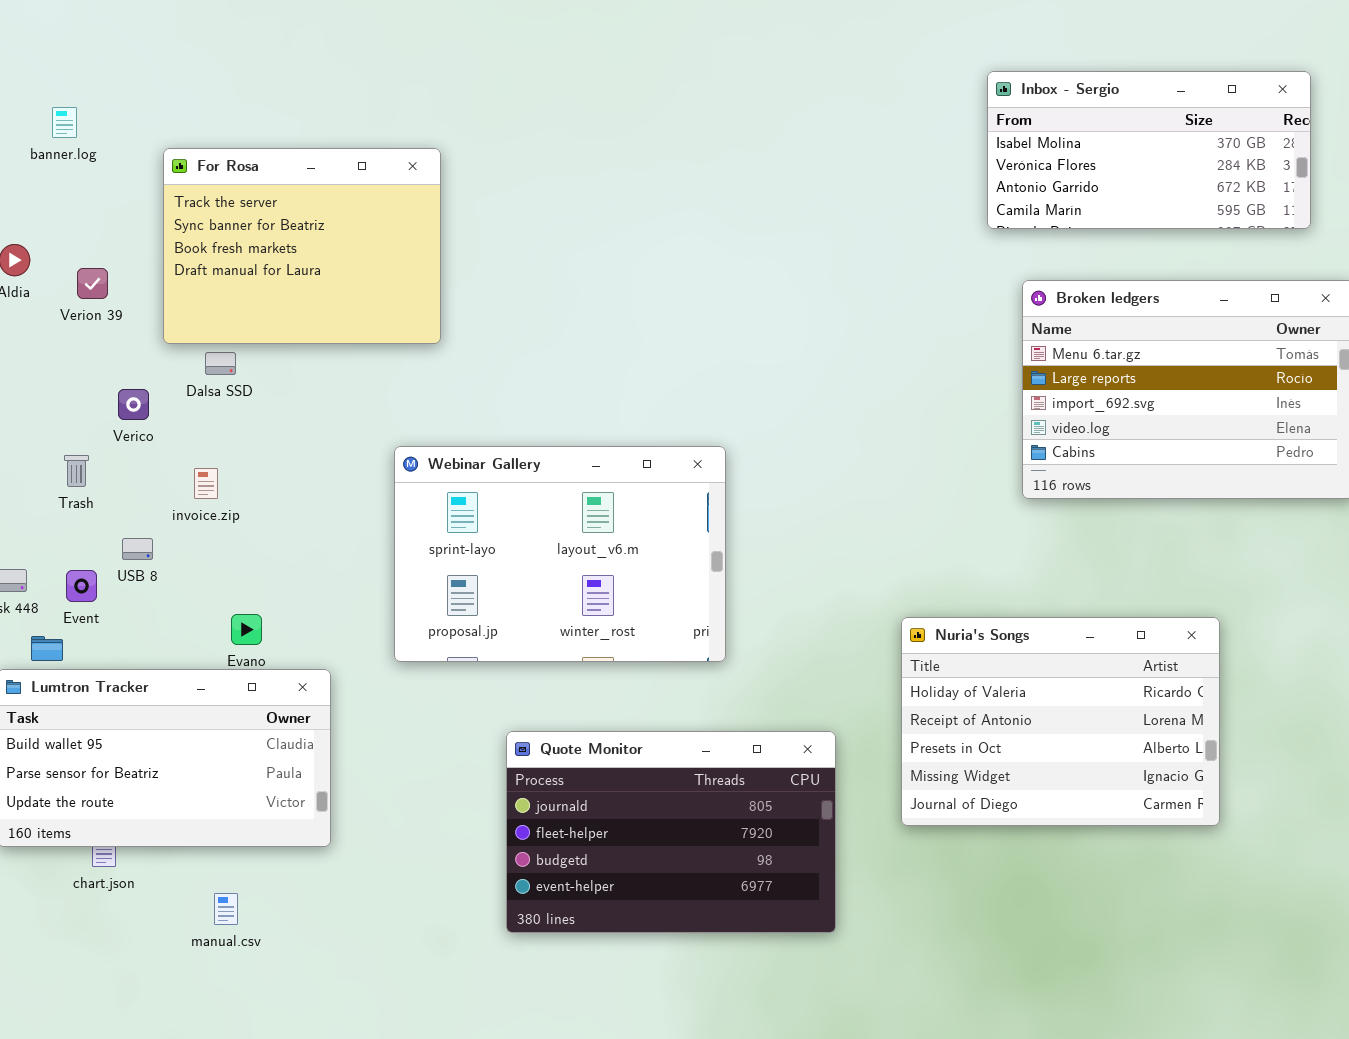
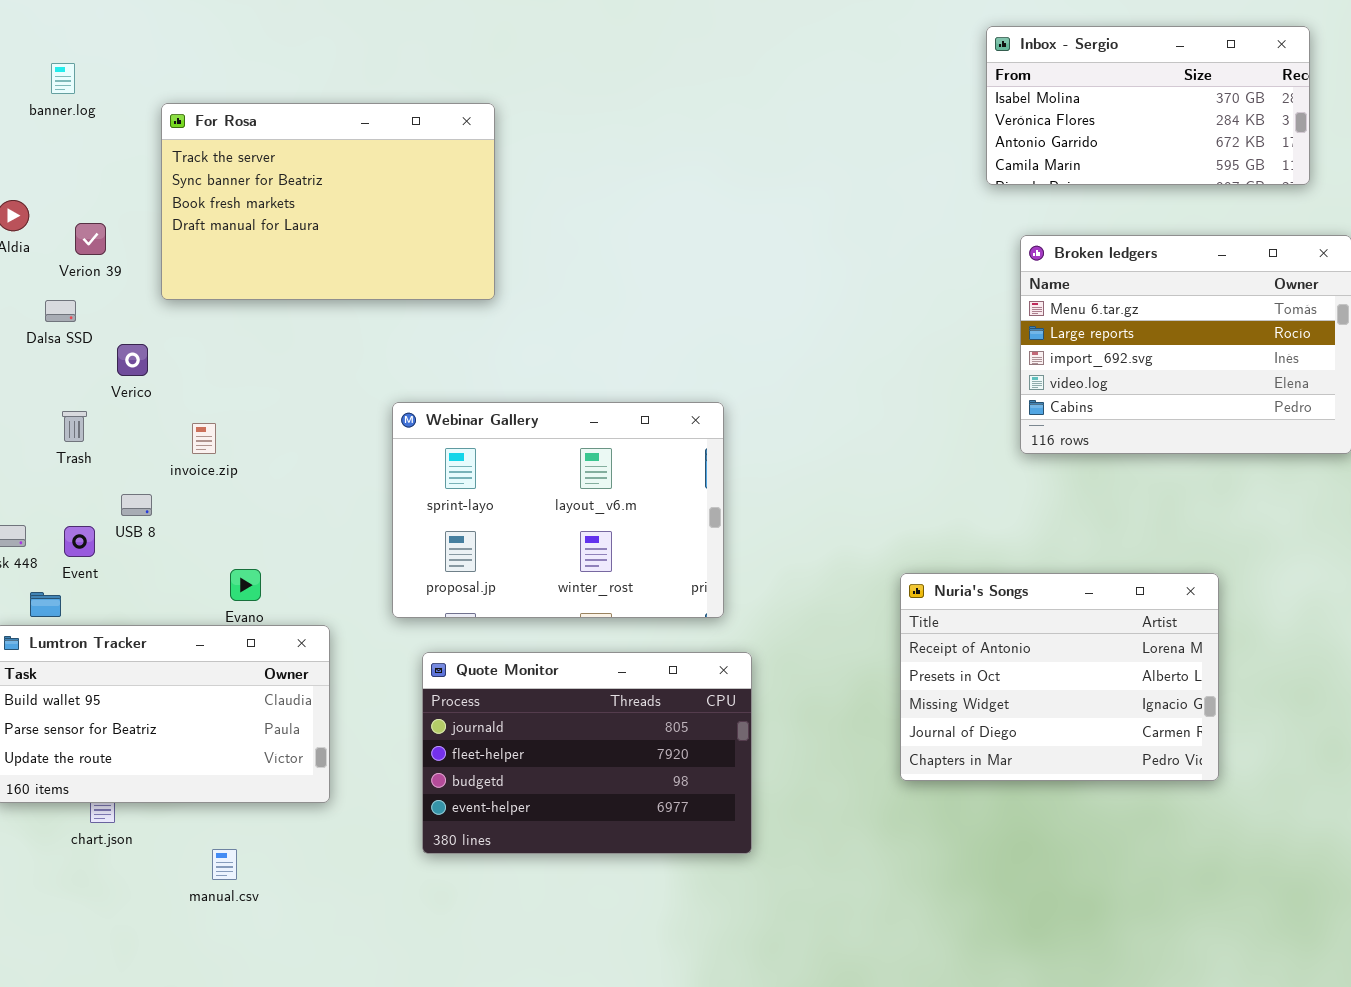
For Rosa: [163,148,441,344] -> [161,103,495,300], resized
Dalsa SSD: [205,352,236,375] -> [45,300,76,322], moved
Nuria's Songs: [901,617,1220,826] -> [900,573,1219,781], scrolled down 1 row
Quote Monitor: [506,731,836,933] -> [422,652,752,854], moved

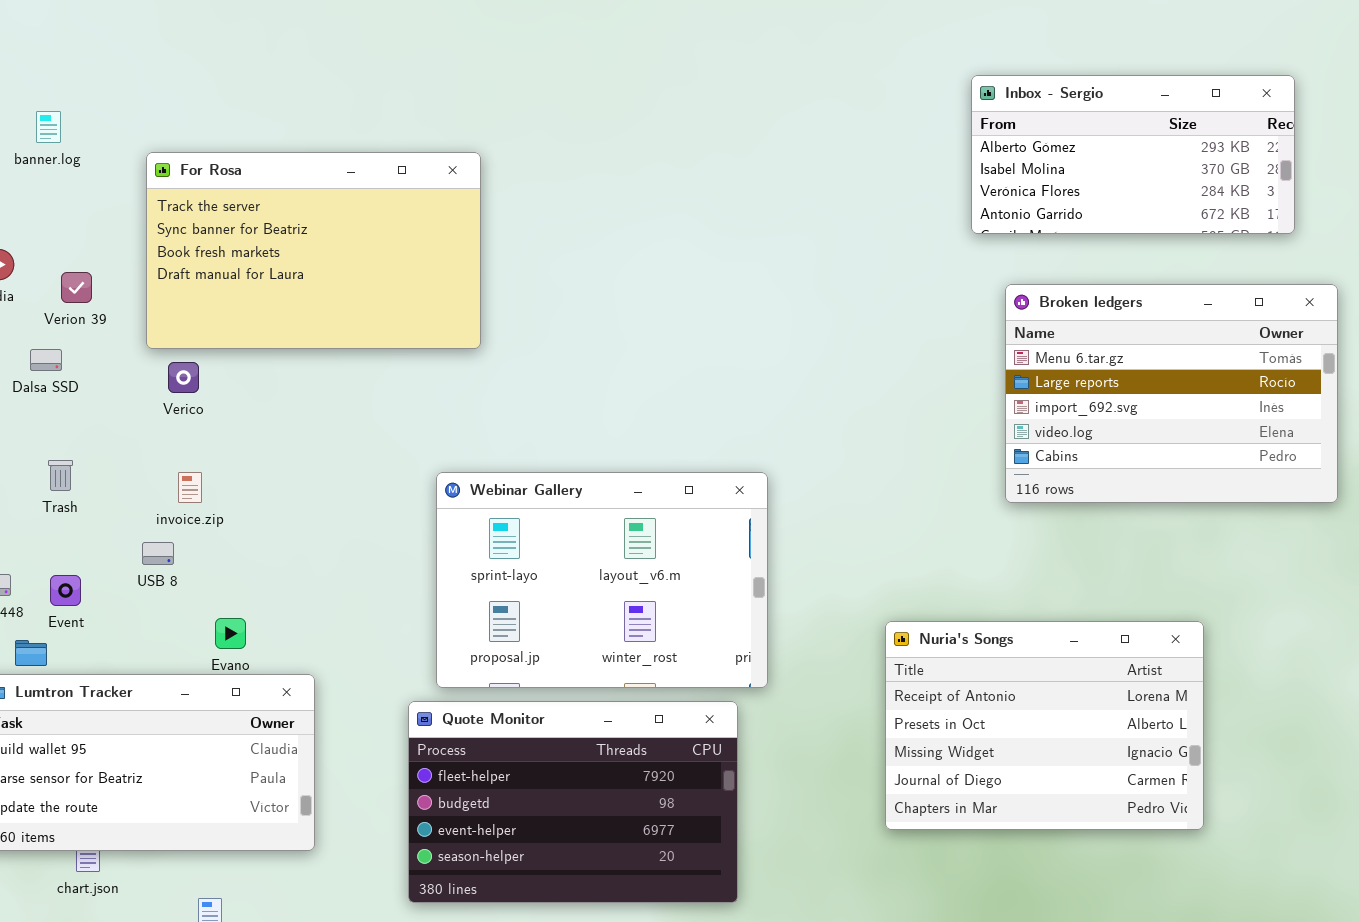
Inbox - Sergio: [986,26,1310,185] -> [971,75,1295,234], scrolled up 1 row
Verico: [117,344,148,376] -> [168,362,199,393], moved
Webinar Gallery: [392,402,724,618] -> [436,472,768,688], moved
USB 8: [121,494,152,516] -> [142,542,174,565], moved
Quote Monitor: [422,652,752,854] -> [408,701,738,903], scrolled down 1 row

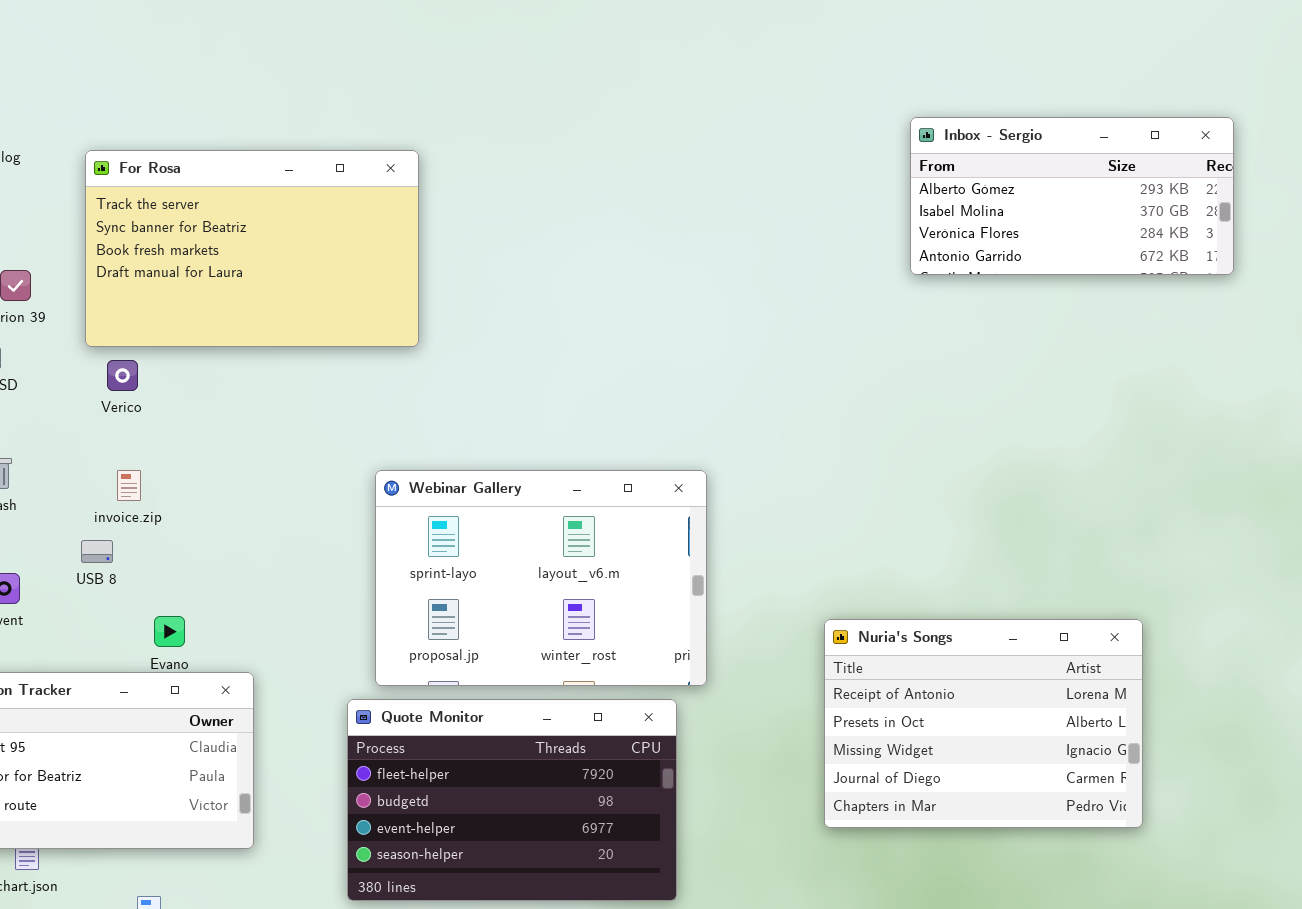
Inbox - Sergio: [971,75,1295,234] -> [910,117,1234,275], moved
Broken ledgers: [1005,284,1338,503] -> none, closed

